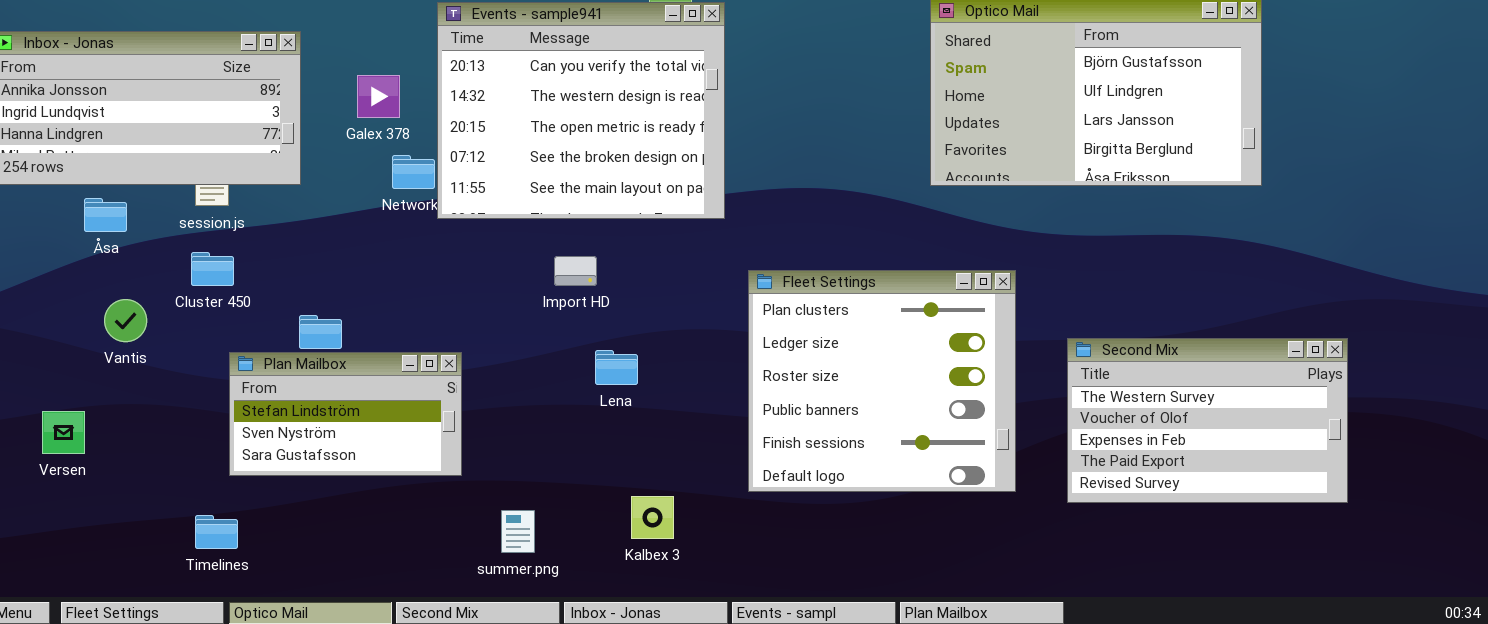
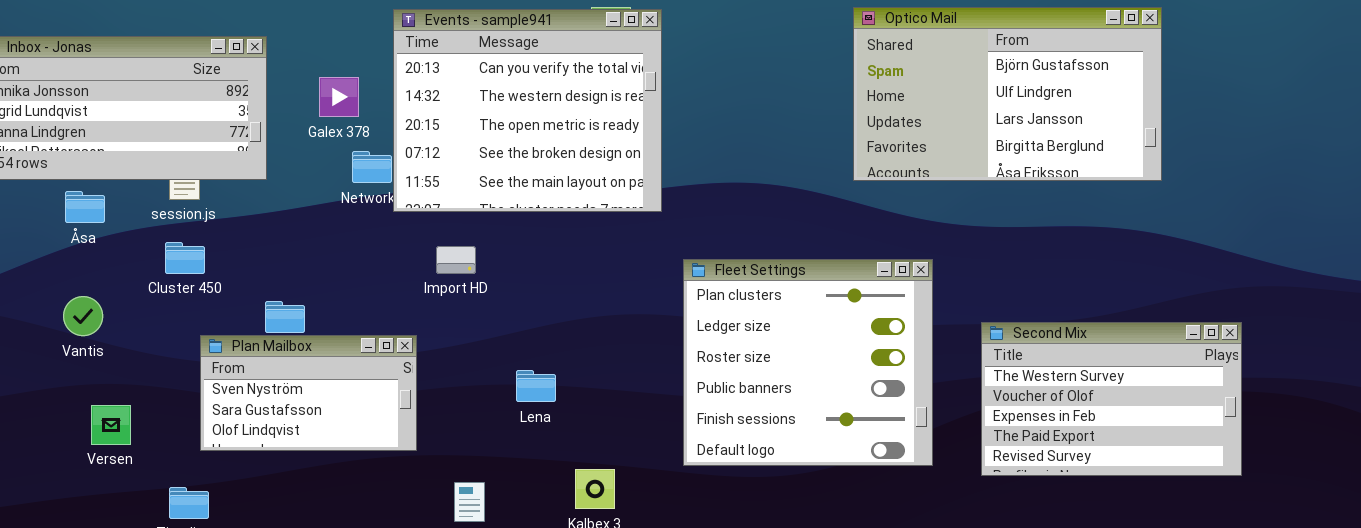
Import HD: [554,256,597,286] -> [436,246,476,274], moved
Vantis: [104,299,147,342] -> [63,296,103,336], moved
Lena: [595,350,638,385] -> [516,370,556,402], moved
Plan Mailbox: [229,352,462,476] -> [200,335,417,451], scrolled down 1 row
Versen: [42,411,85,454] -> [91,405,131,445], moved

